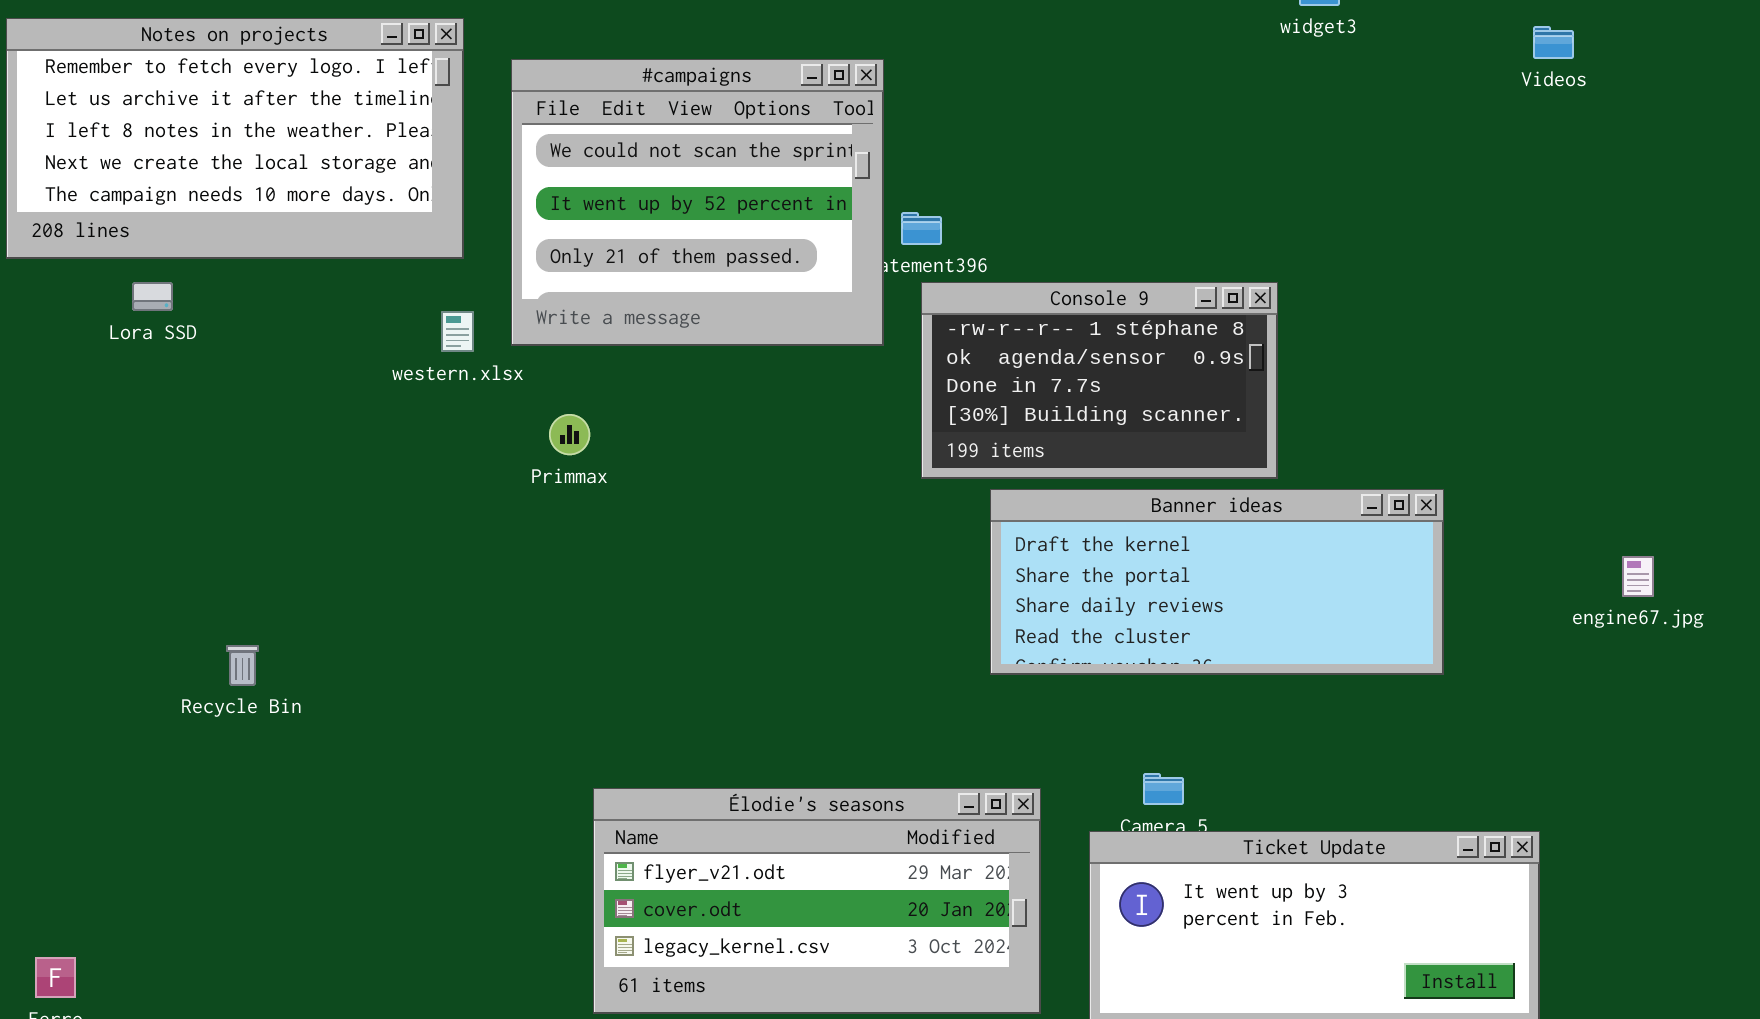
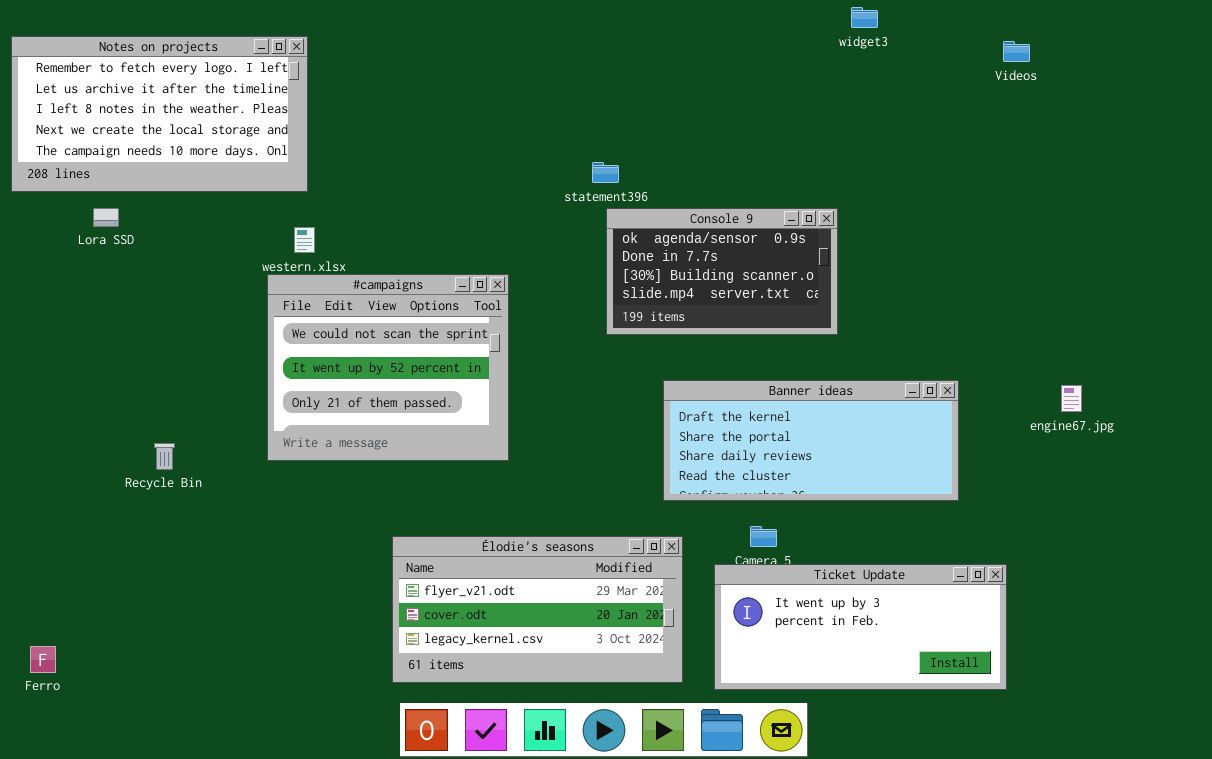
#campaigns: [511,59,884,346] -> [267,274,509,461], moved
Console 9: [921,282,1278,479] -> [606,208,838,335], scrolled down 1 row
Banner ideas: [990,489,1444,675] -> [663,380,959,501], moved

